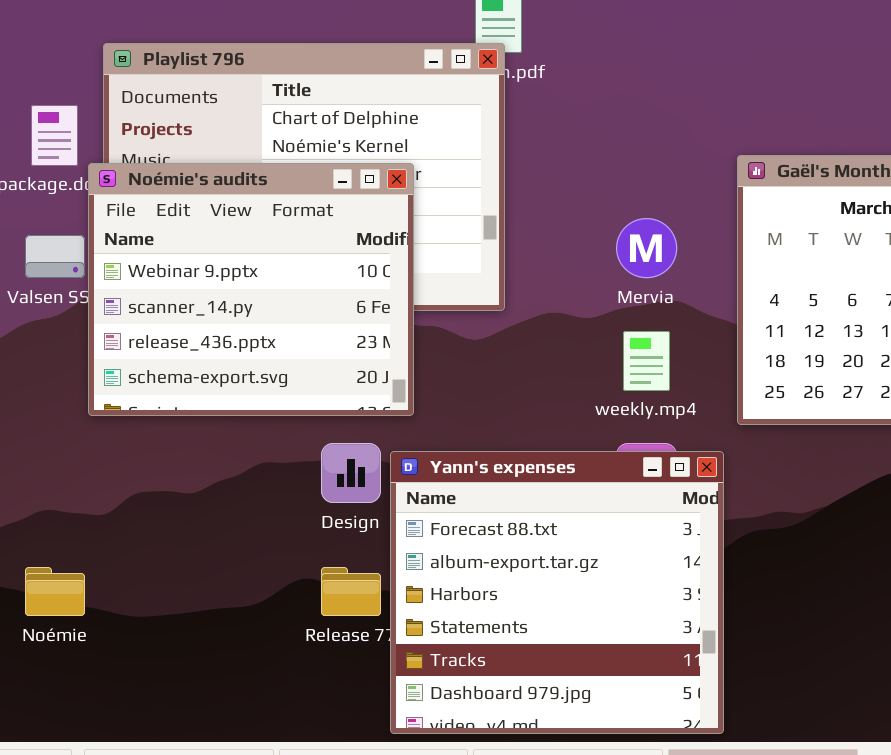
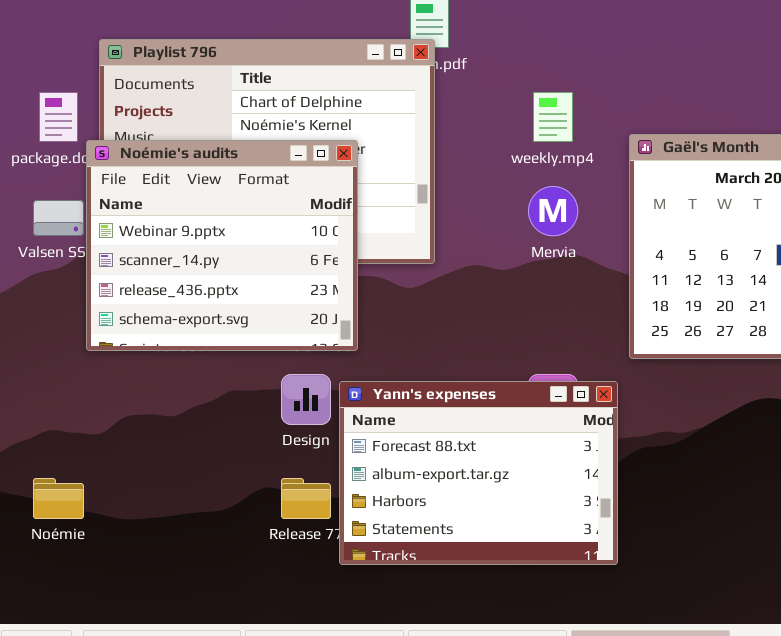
weekly.mp4: [623,331,670,391] -> [533,92,573,142], moved
Yann's expenses: [390,451,724,734] -> [339,381,618,565], resized

